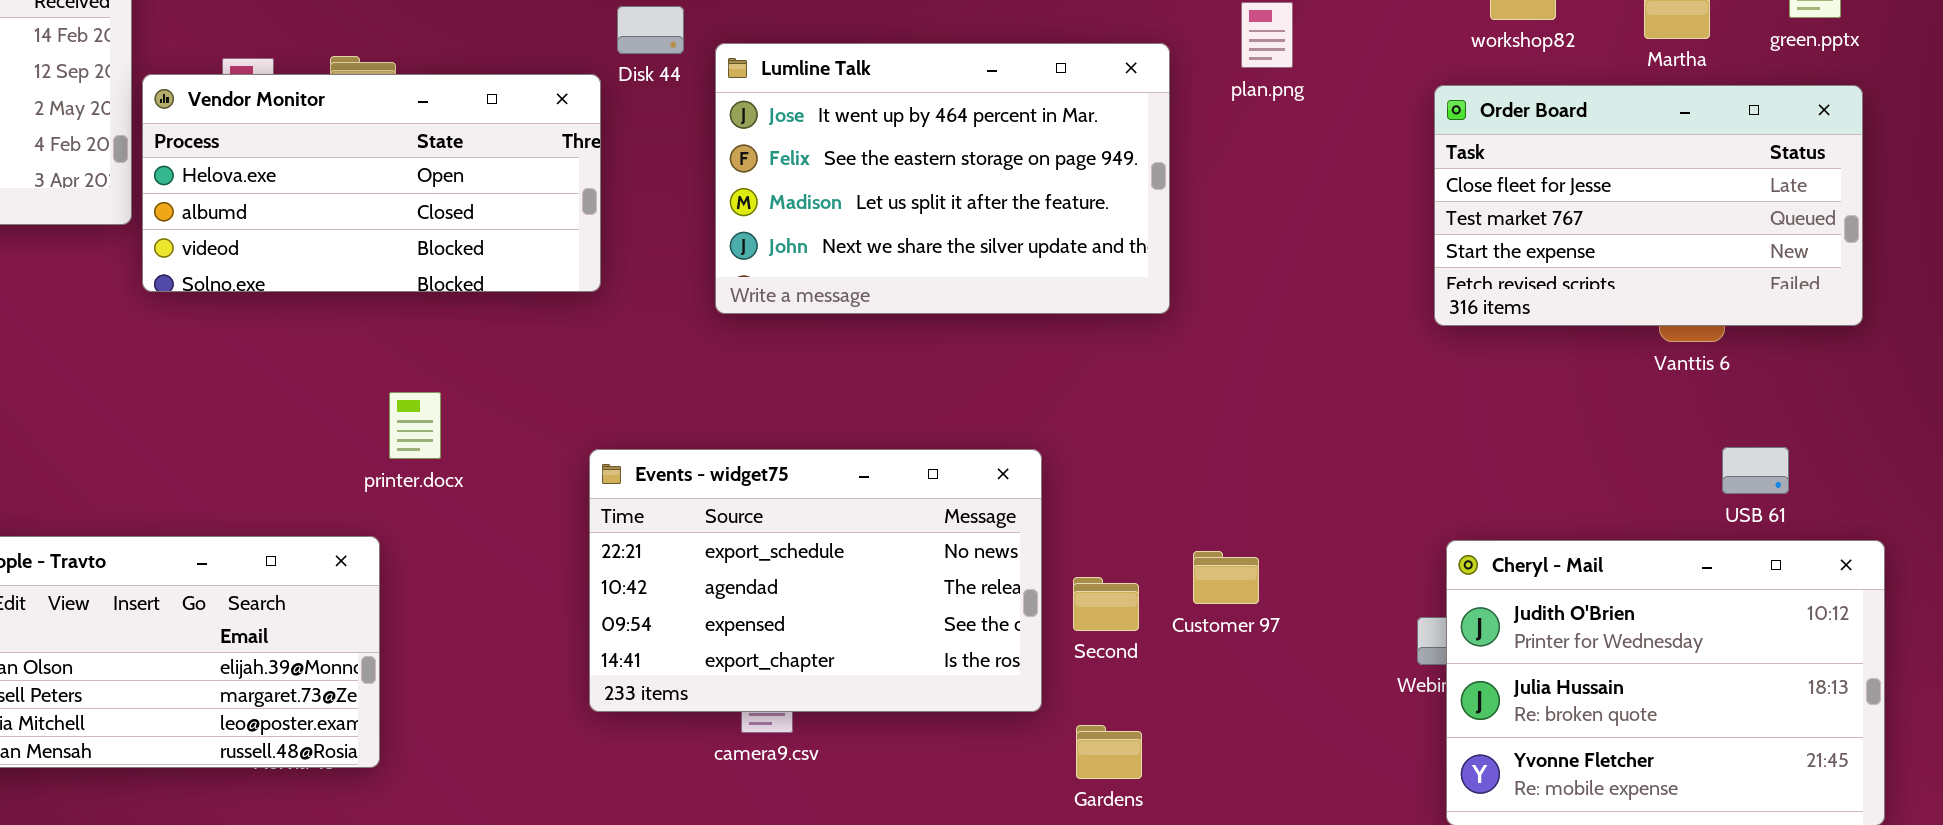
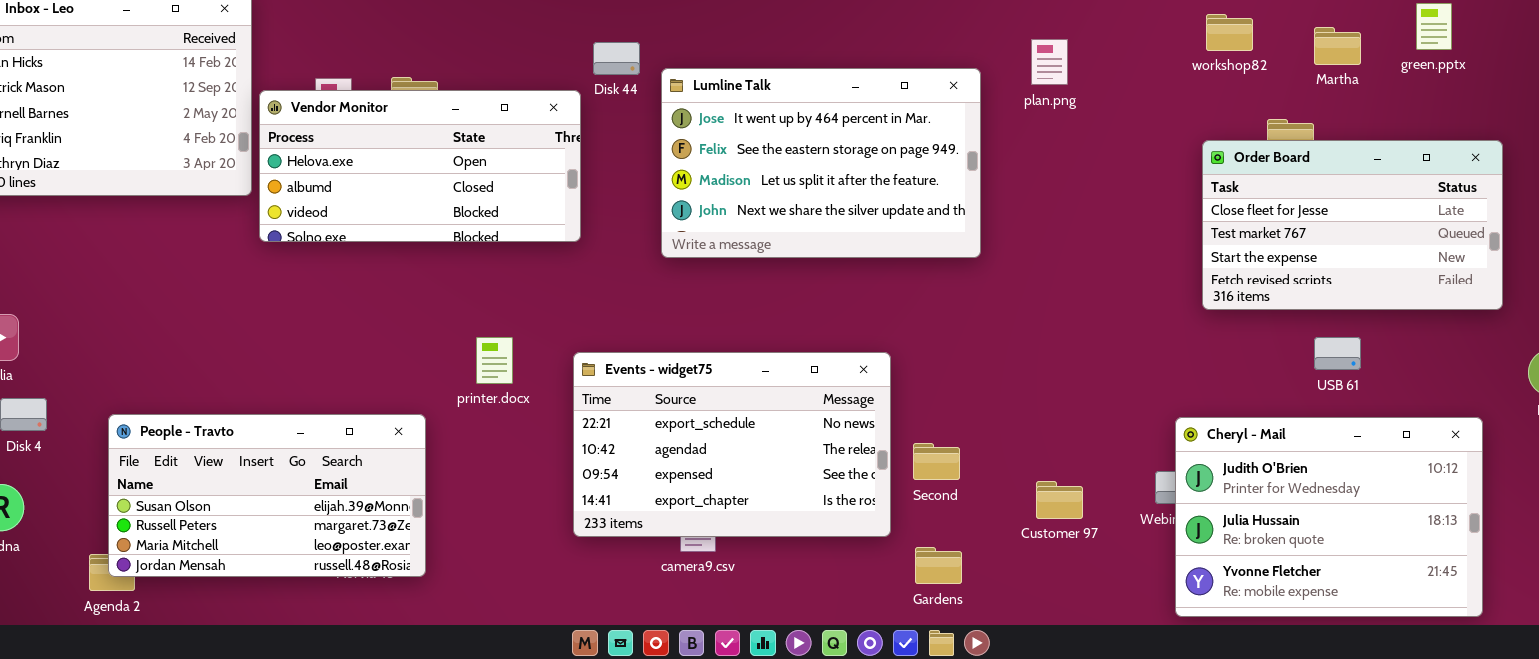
Order Board: [1434,85,1863,326] -> [1202,140,1503,310], moved
printer.docx: [389,392,441,459] -> [476,337,513,384], moved
USB 61: [1722,447,1789,494] -> [1314,337,1361,370], moved
Customer 97: [1193,551,1259,604] -> [1036,481,1083,519], moved

